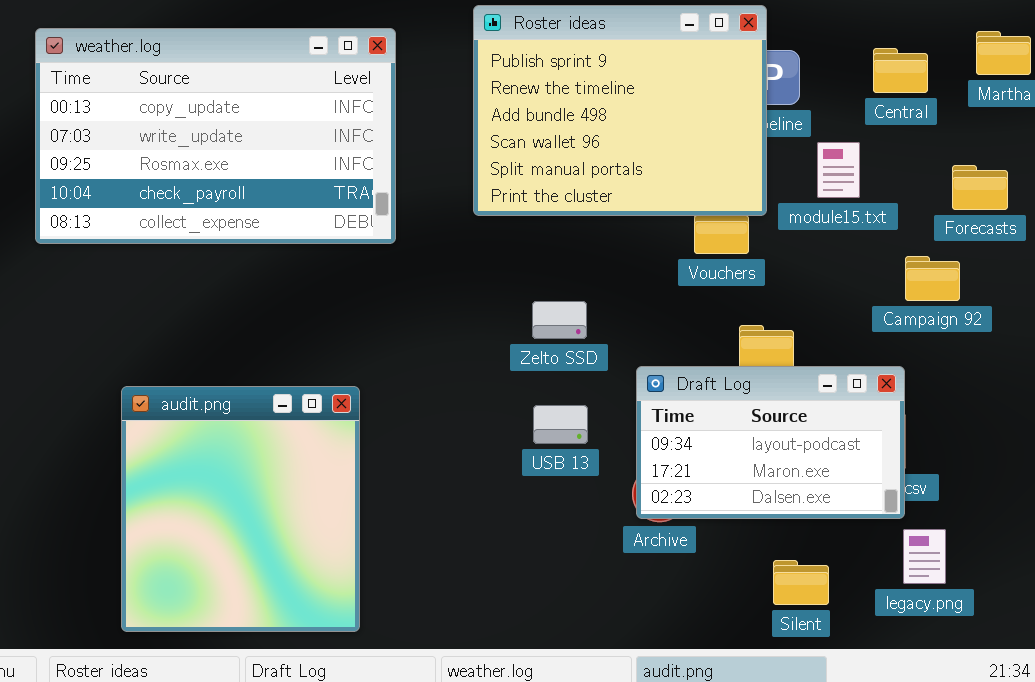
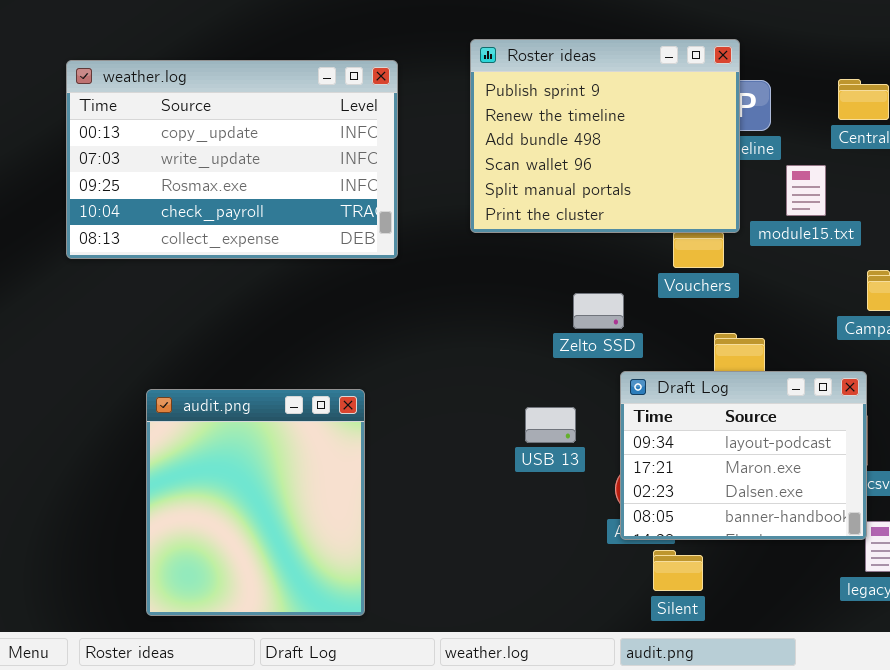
Zelto SSD: [532,301,587,339] -> [573,293,624,329], moved
Draft Log: [636,366,905,519] -> [620,371,867,540], resized
Silent: [773,560,829,605] -> [653,550,703,591], moved

